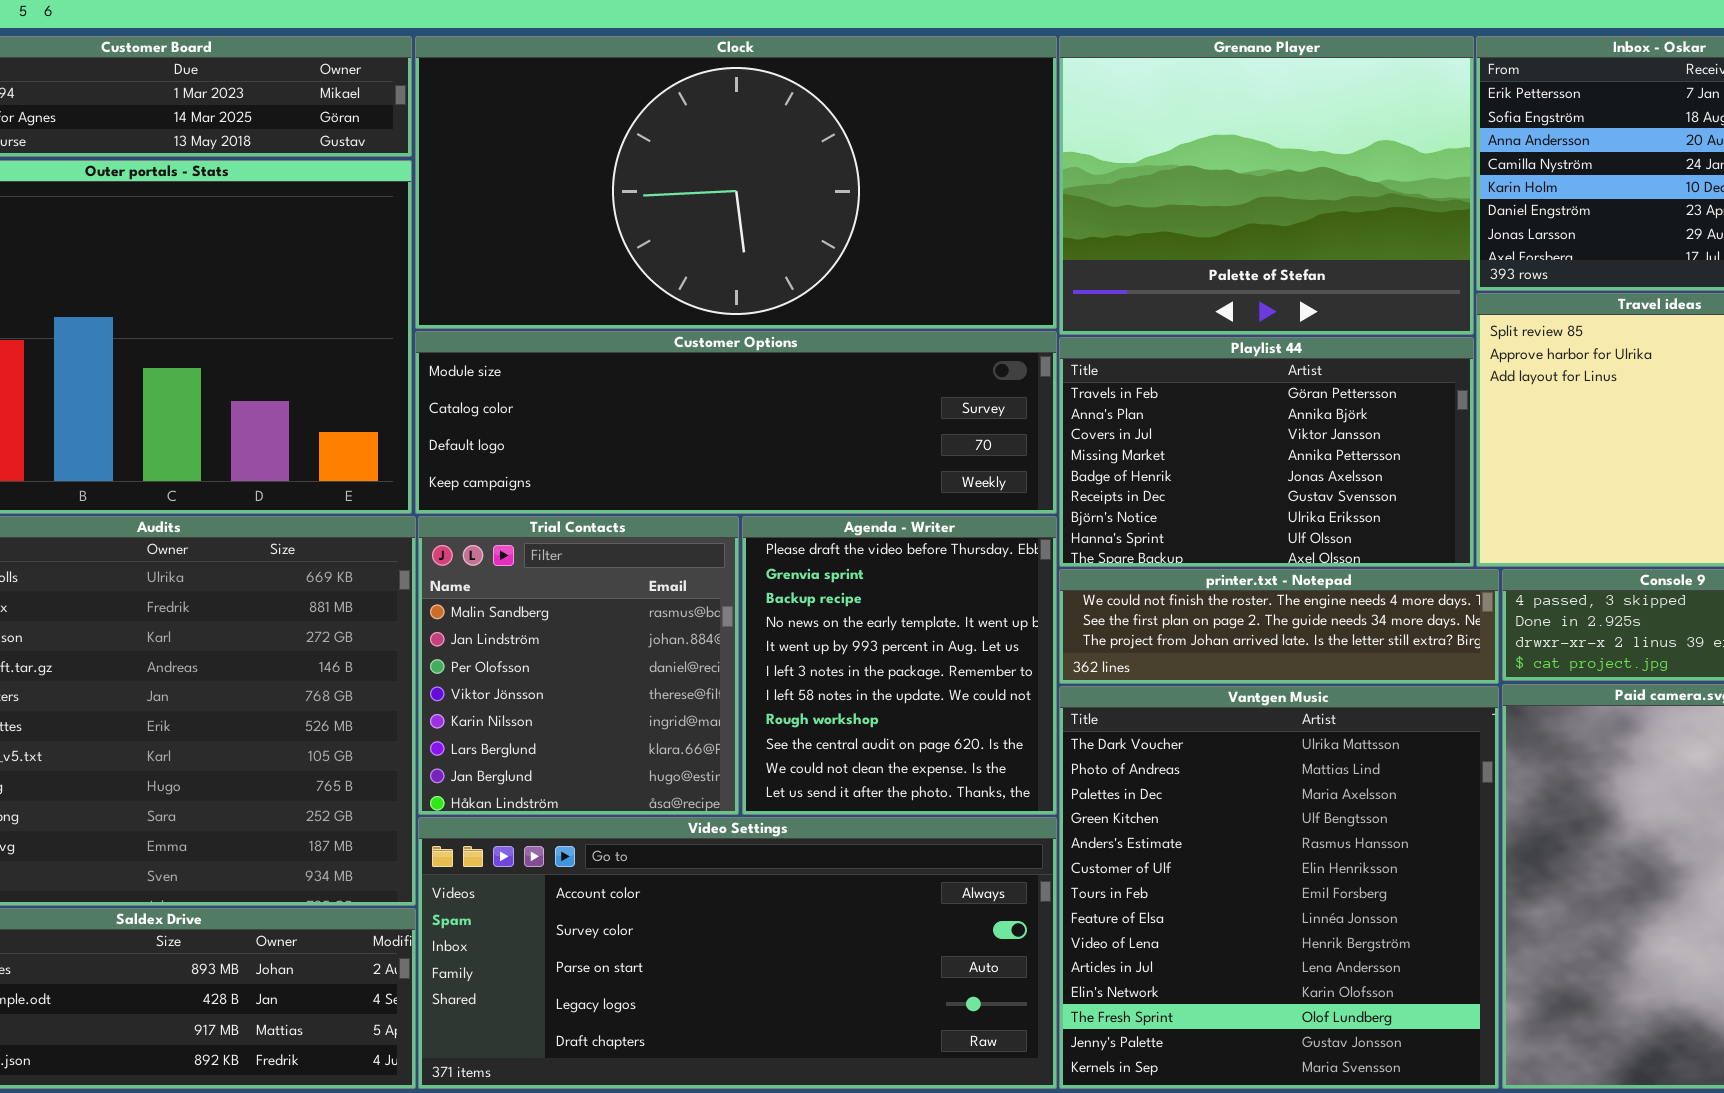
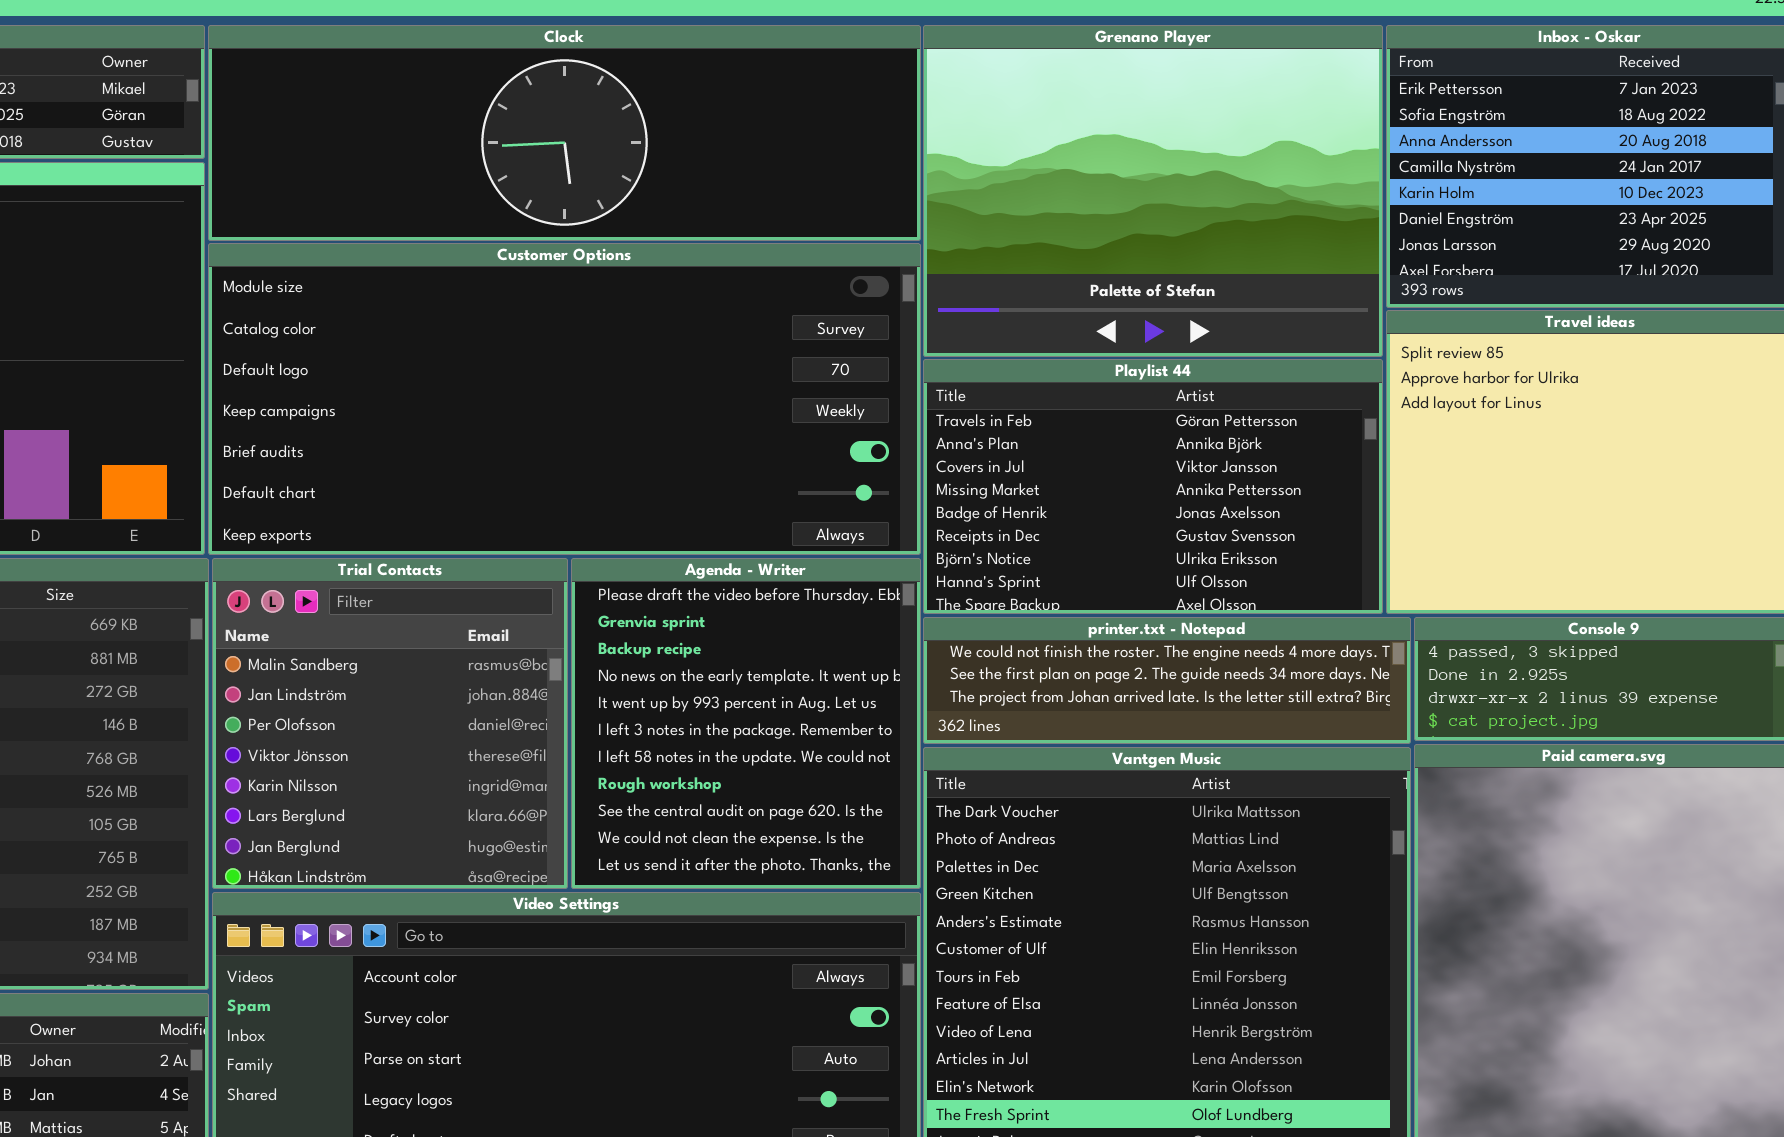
Clock: [415,36,1057,329] -> [208,25,921,241], resized
Customer Options: [415,331,1057,514] -> [208,243,921,555], resized

